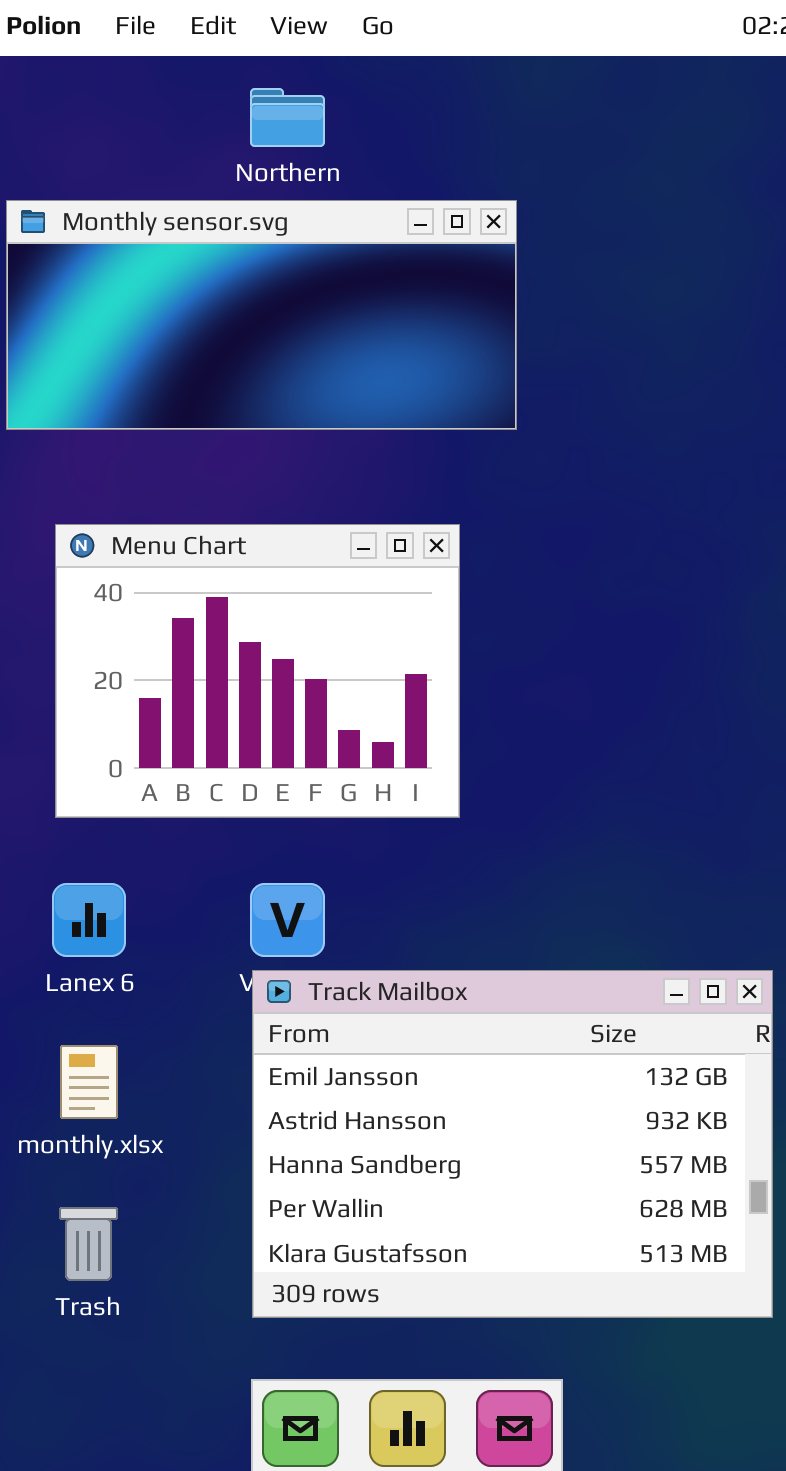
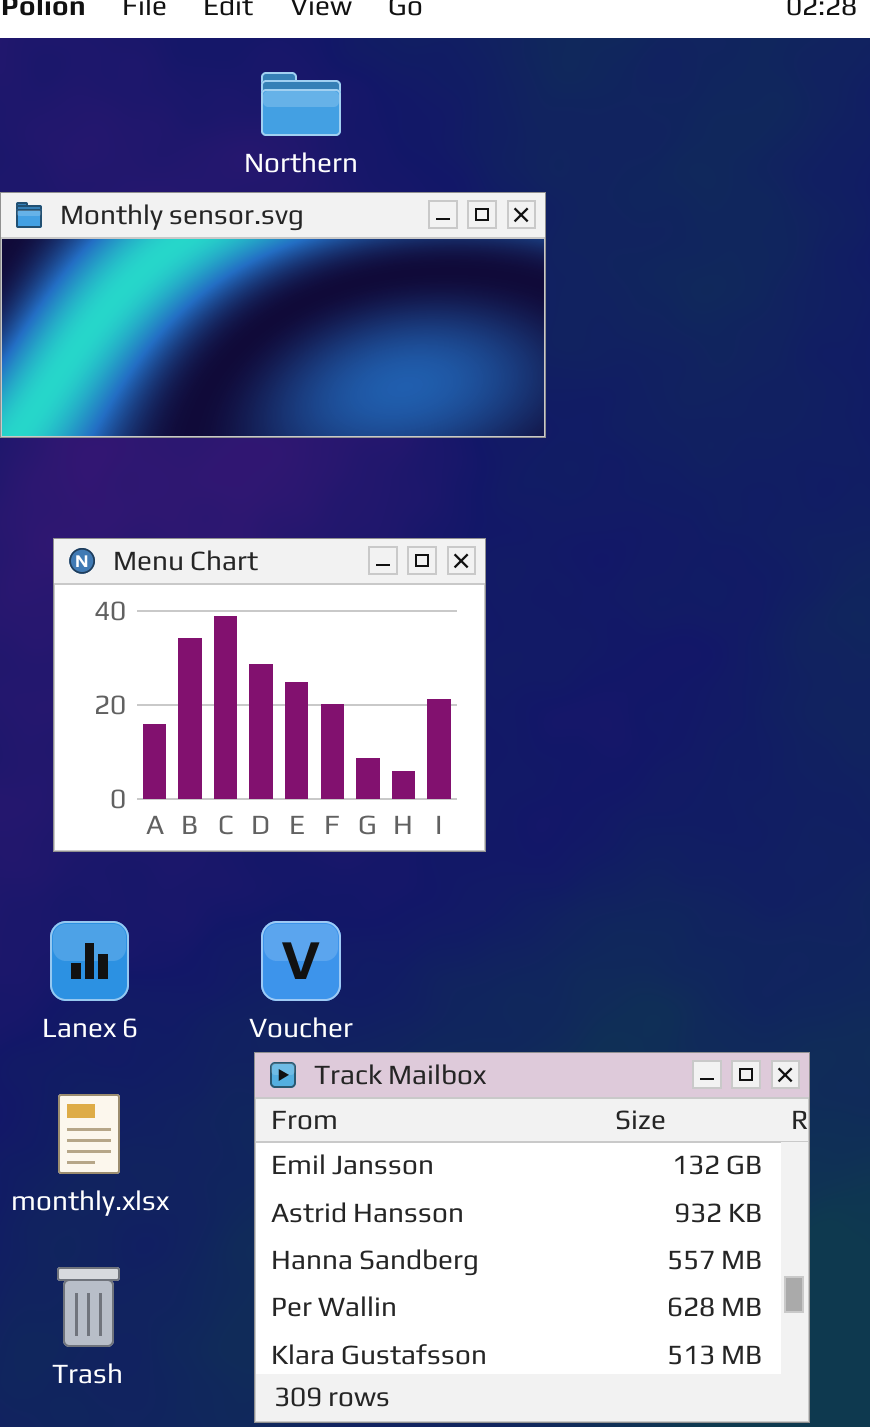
Track Mailbox: [252,970,773,1318] -> [254,1052,810,1423], moved

